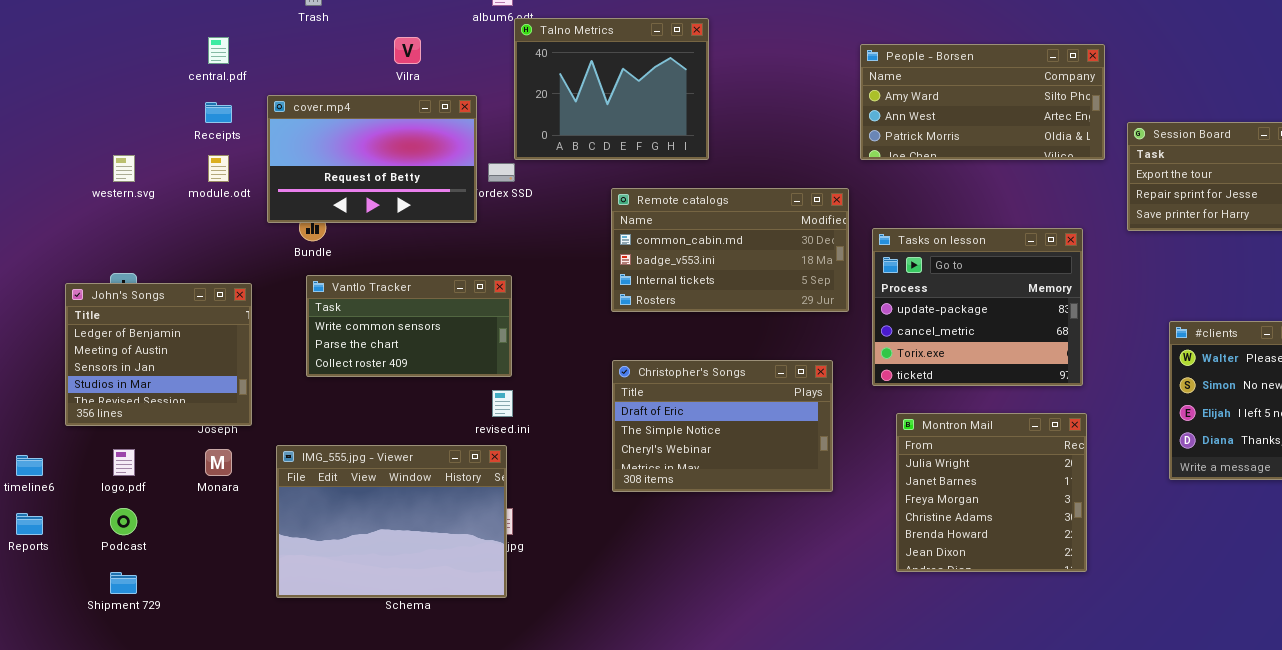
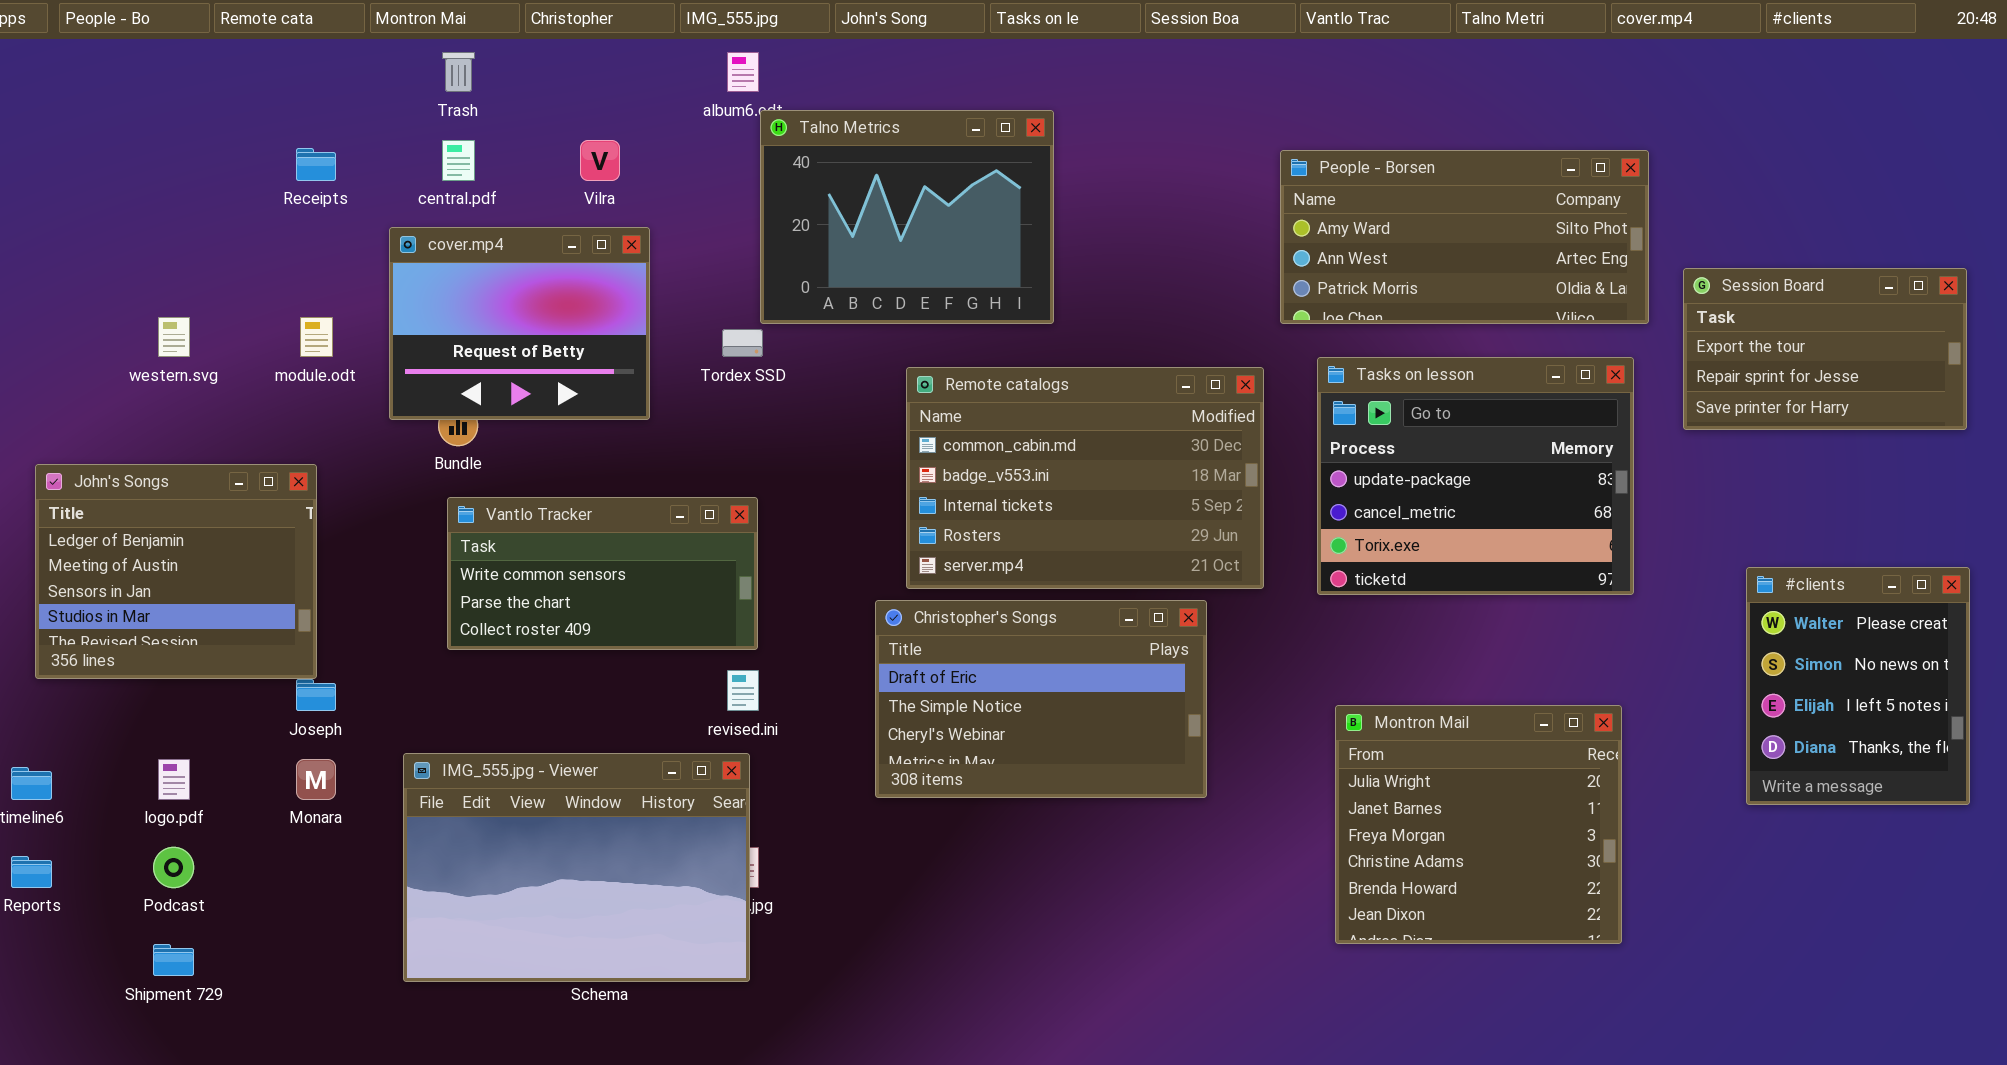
central.pdf: [208,37,229,64] -> [442,140,475,181], moved
cover.mp4: [267,95,477,223] -> [389,227,650,420], resized
Receipts: [205,102,232,123] -> [296,148,336,181], moved
Remote catalogs: [611,188,849,312] -> [906,367,1264,589], resized
Tasks on lesson: [872,228,1083,386] -> [1317,357,1634,595], moved
John's Songs: [65,283,252,426] -> [35,464,317,679], moved
Christopher's Songs: [612,360,833,492] -> [875,600,1207,798], moved

